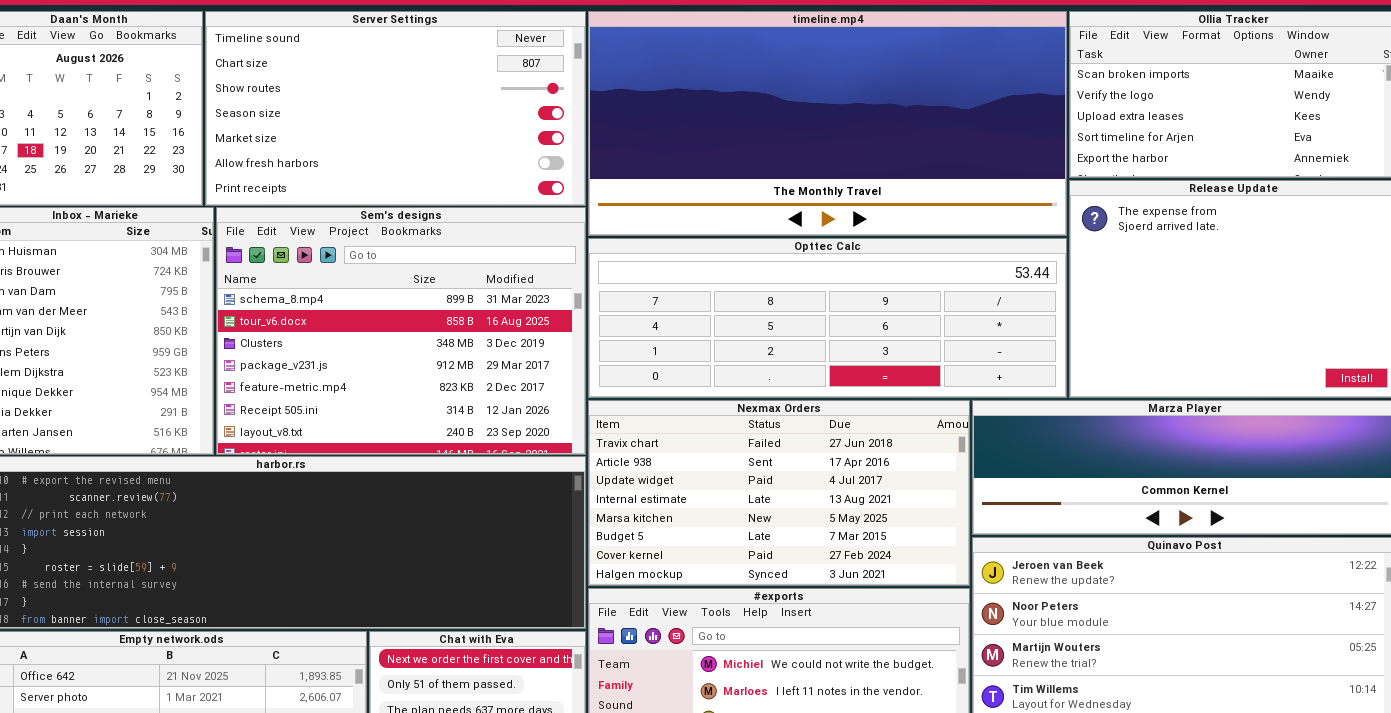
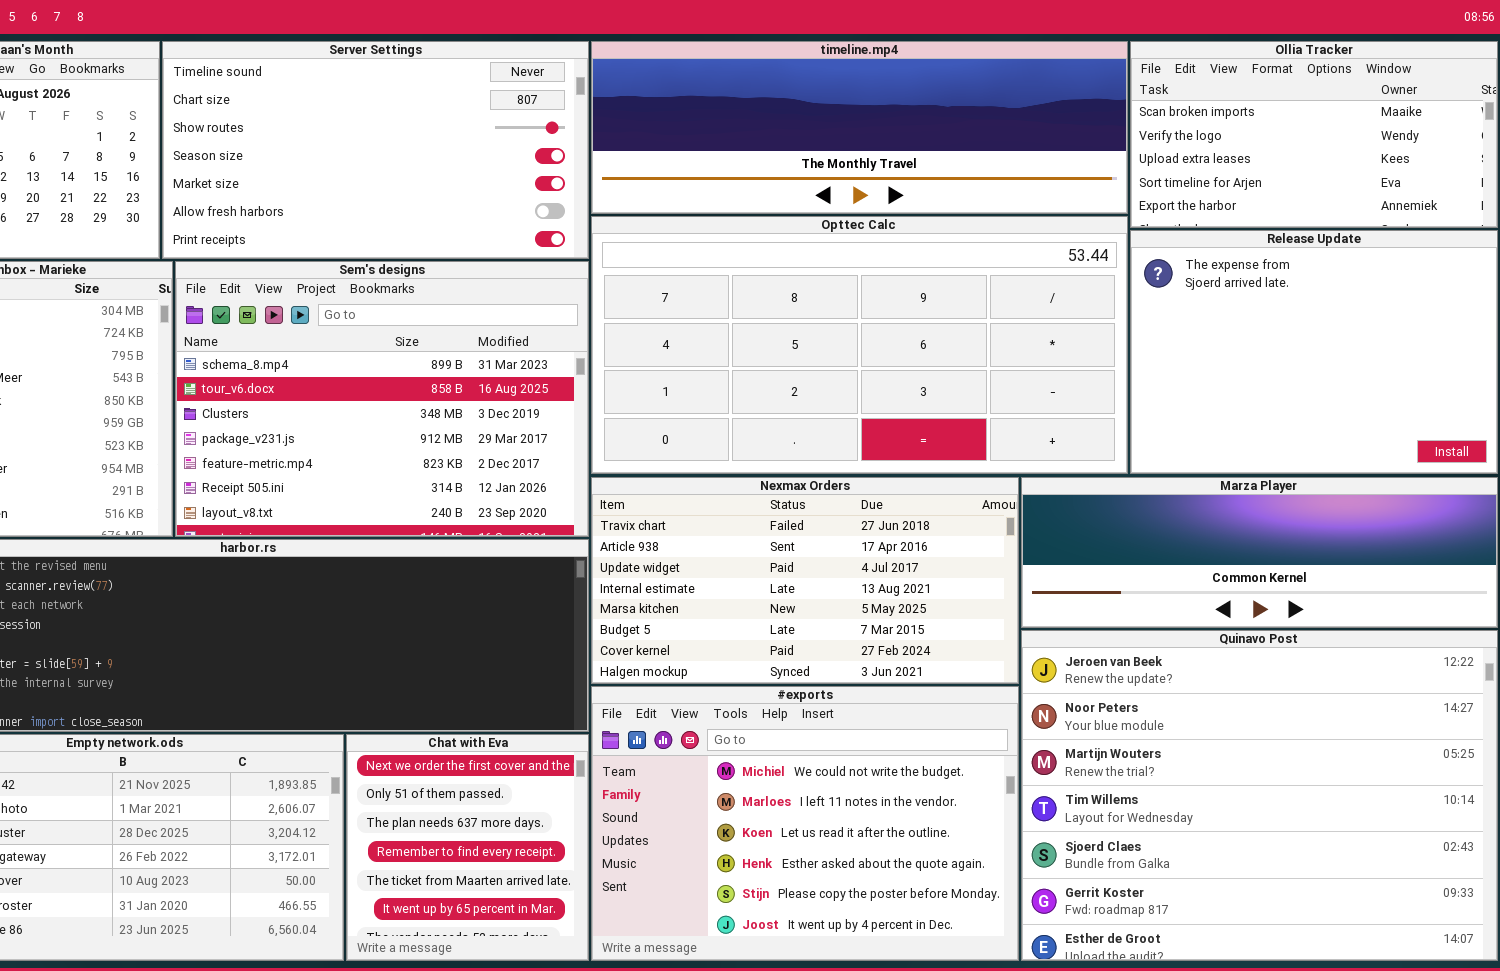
timeline.mp4: [588,11,1067,236] -> [591,41,1128,214], resized
Opttec Calc: [588,238,1067,398] -> [591,216,1128,474], resized

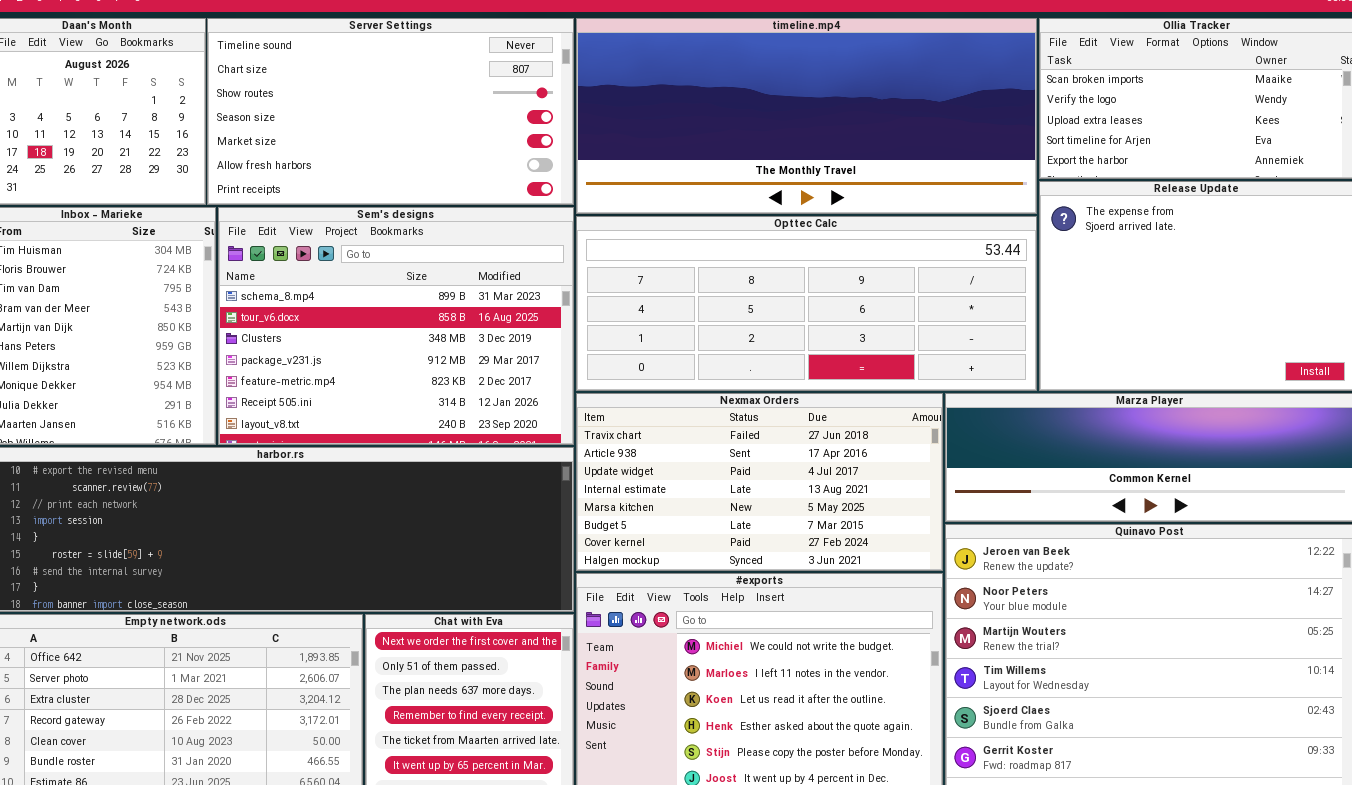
timeline.mp4: [591,41,1128,214] -> [576,18,1037,214], resized
Opttec Calc: [591,216,1128,474] -> [576,216,1037,391], resized

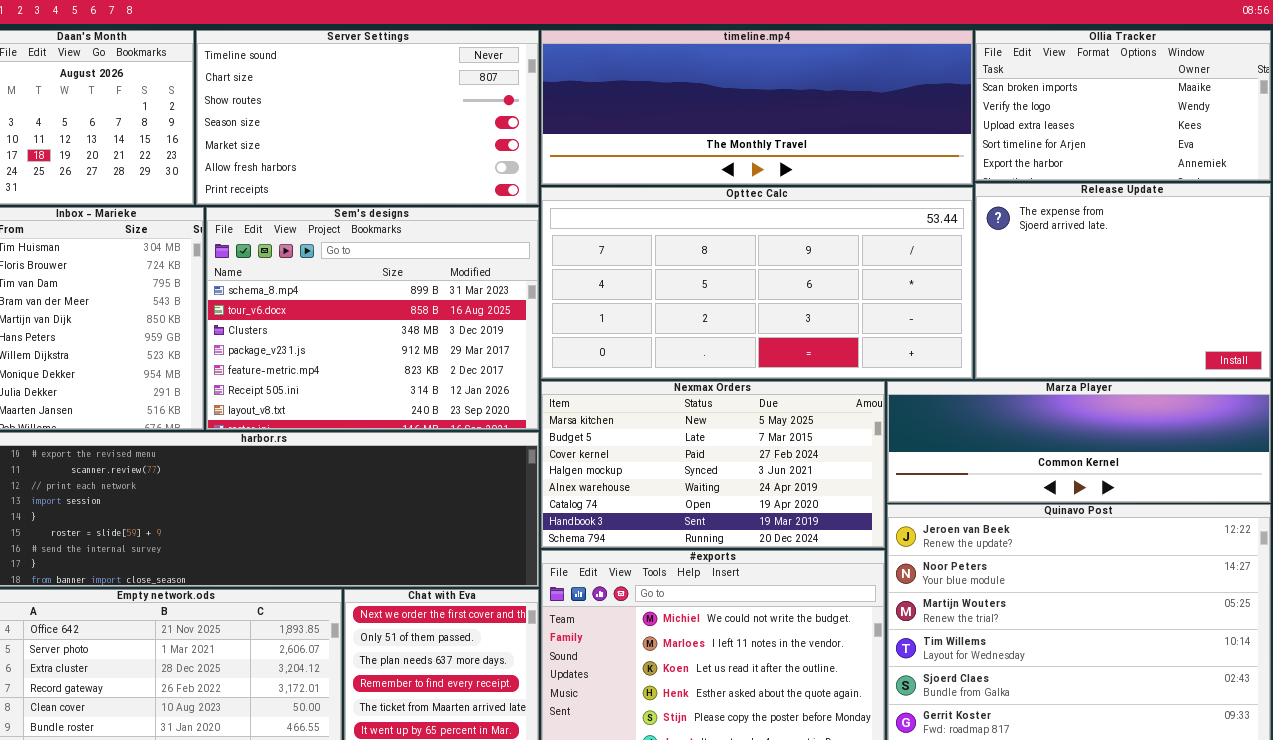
timeline.mp4: [576,18,1037,214] -> [541,30,973,185], resized
Opttec Calc: [576,216,1037,391] -> [541,187,973,379], resized
Nexmax Orders: [576,393,943,571] -> [541,381,885,548], scrolled down 4 rows

